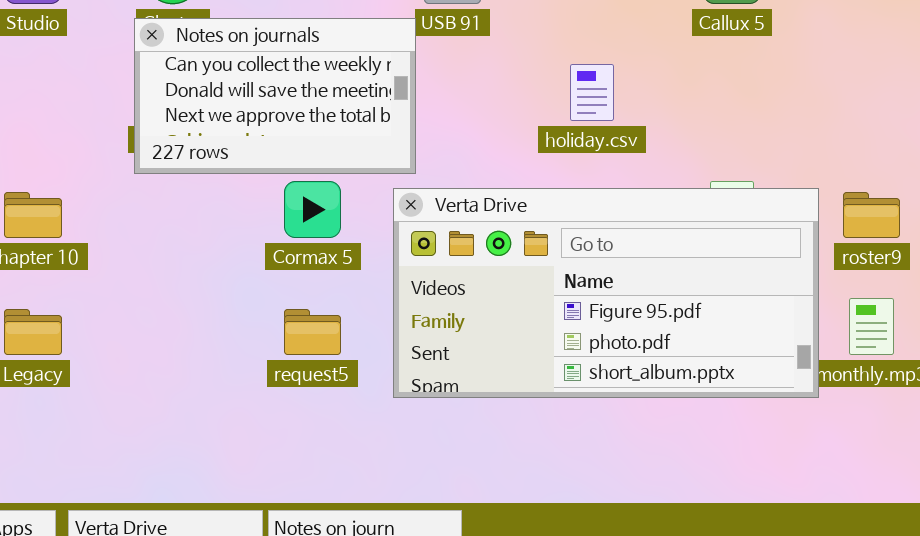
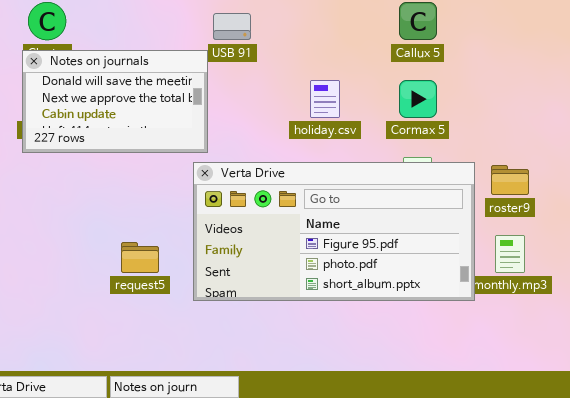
Notes on journals: [134,18,416,174] -> [22,50,208,153], scrolled down 1 row
Cormax 5: [284,181,341,238] -> [399,80,437,118], moved

